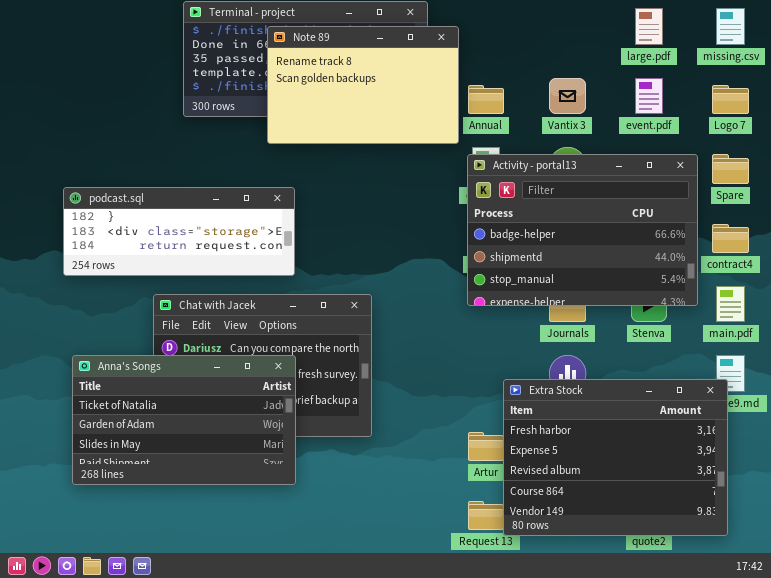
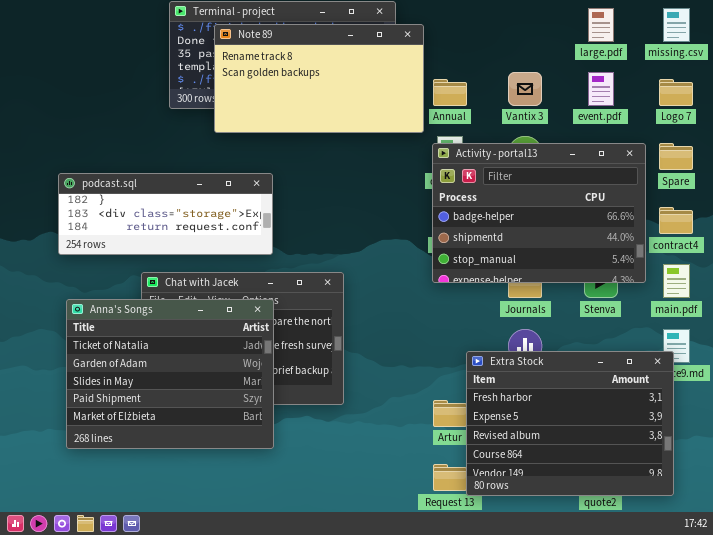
Note 89: [267,26,459,144] -> [214,24,424,133], resized
Anna's Songs: [72,355,296,485] -> [66,299,274,449], resized

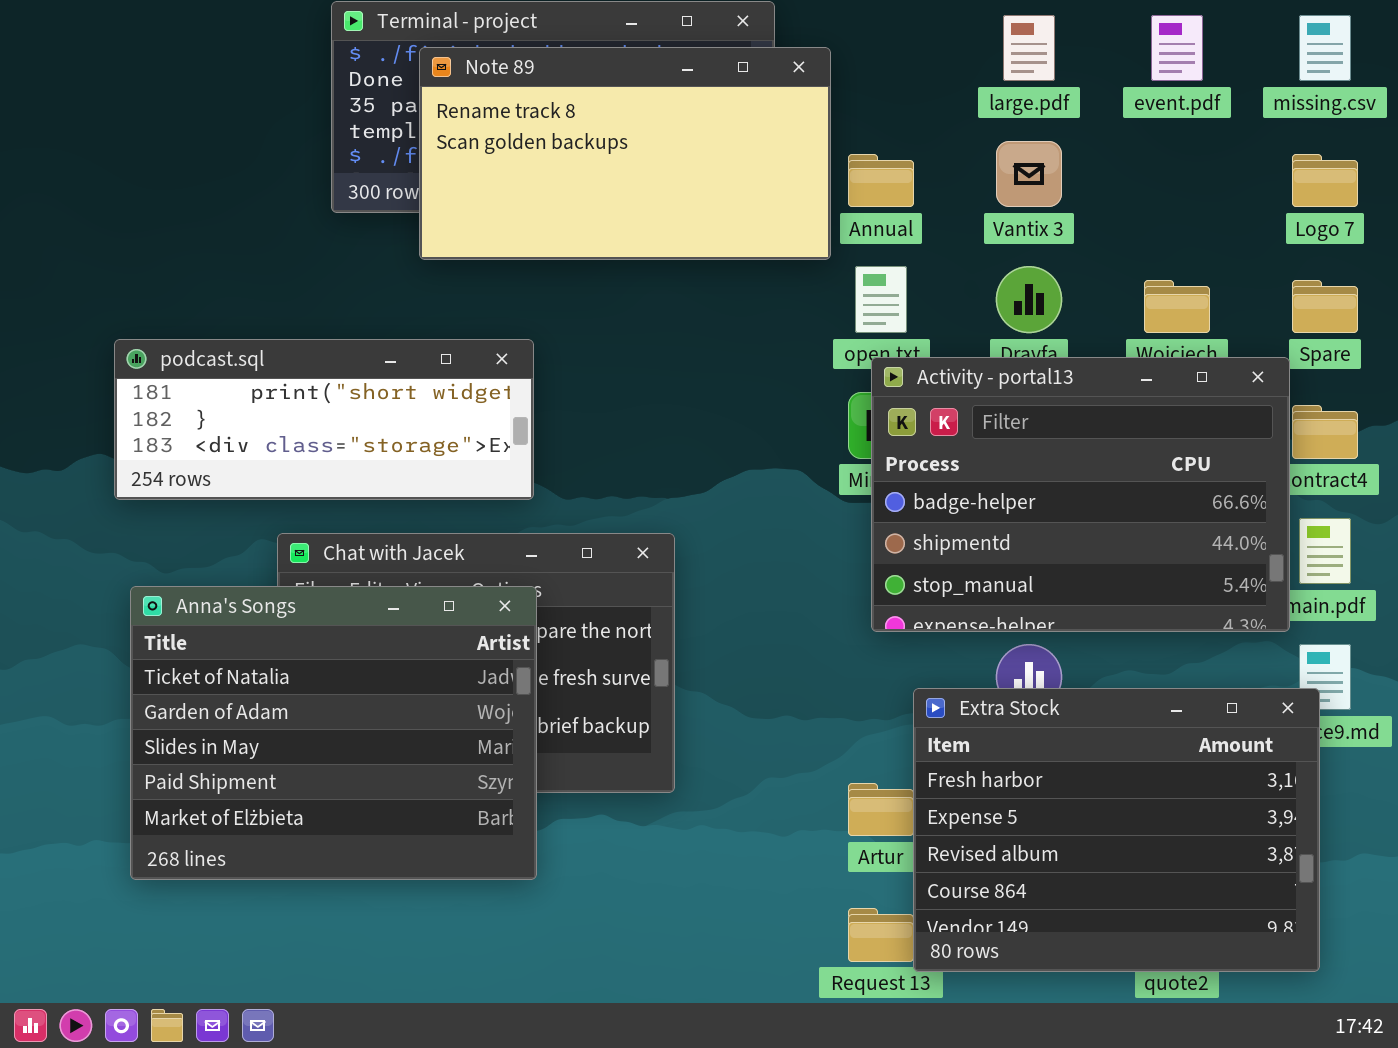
large.pdf: [588,8,614,42] -> [1003,15,1055,81], moved
event.pdf: [588,72,614,106] -> [1151,15,1203,81], moved
Activity - portal13: [432,143,646,283] -> [871,357,1290,632], moved
podcast.sql: [58,173,273,255] -> [114,339,534,500], scrolled up 1 row

